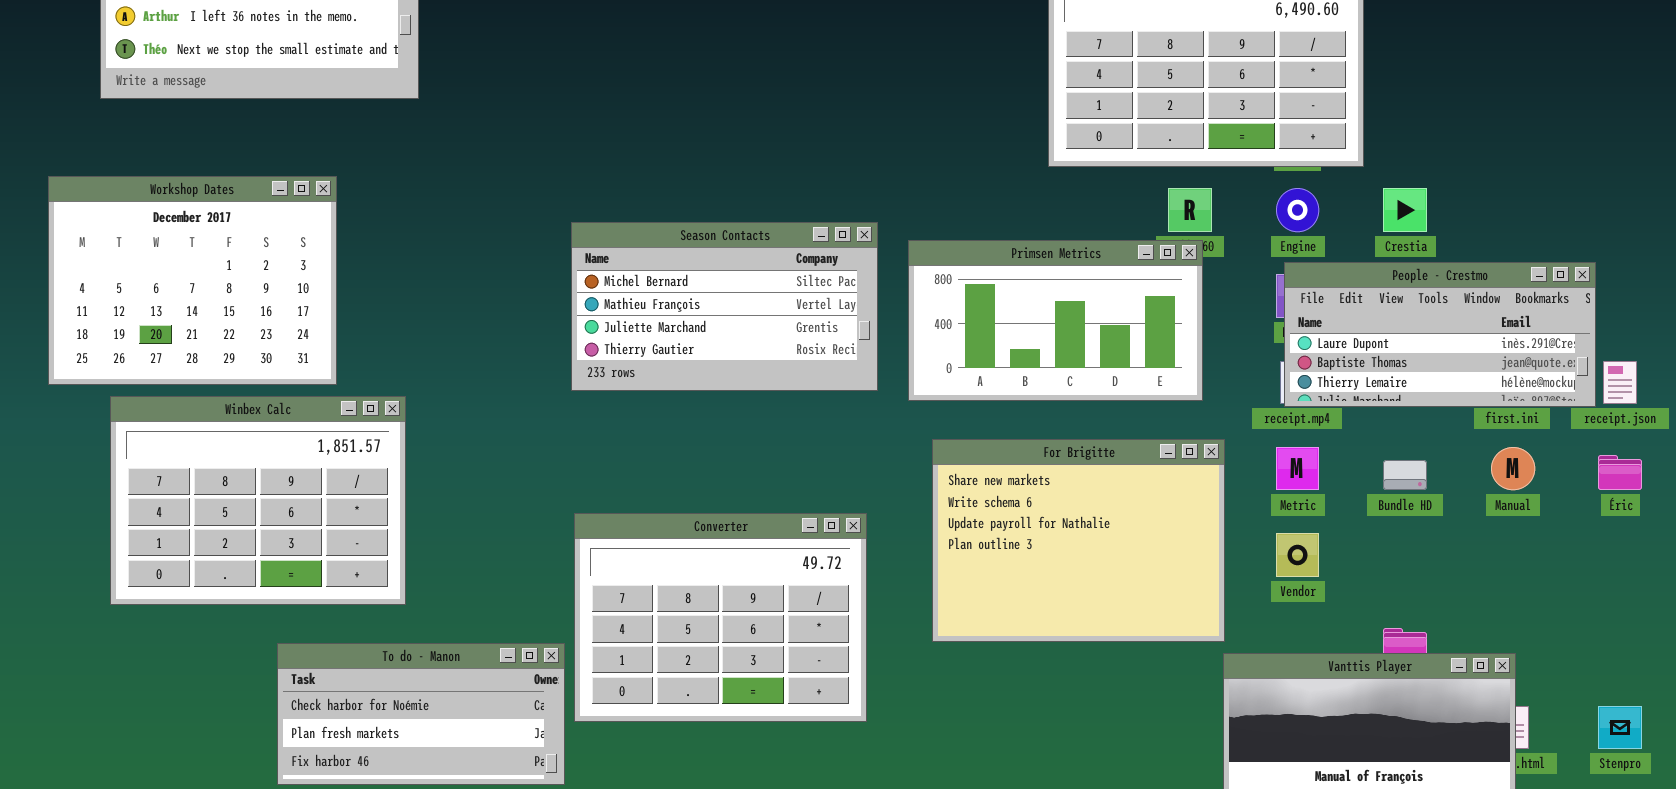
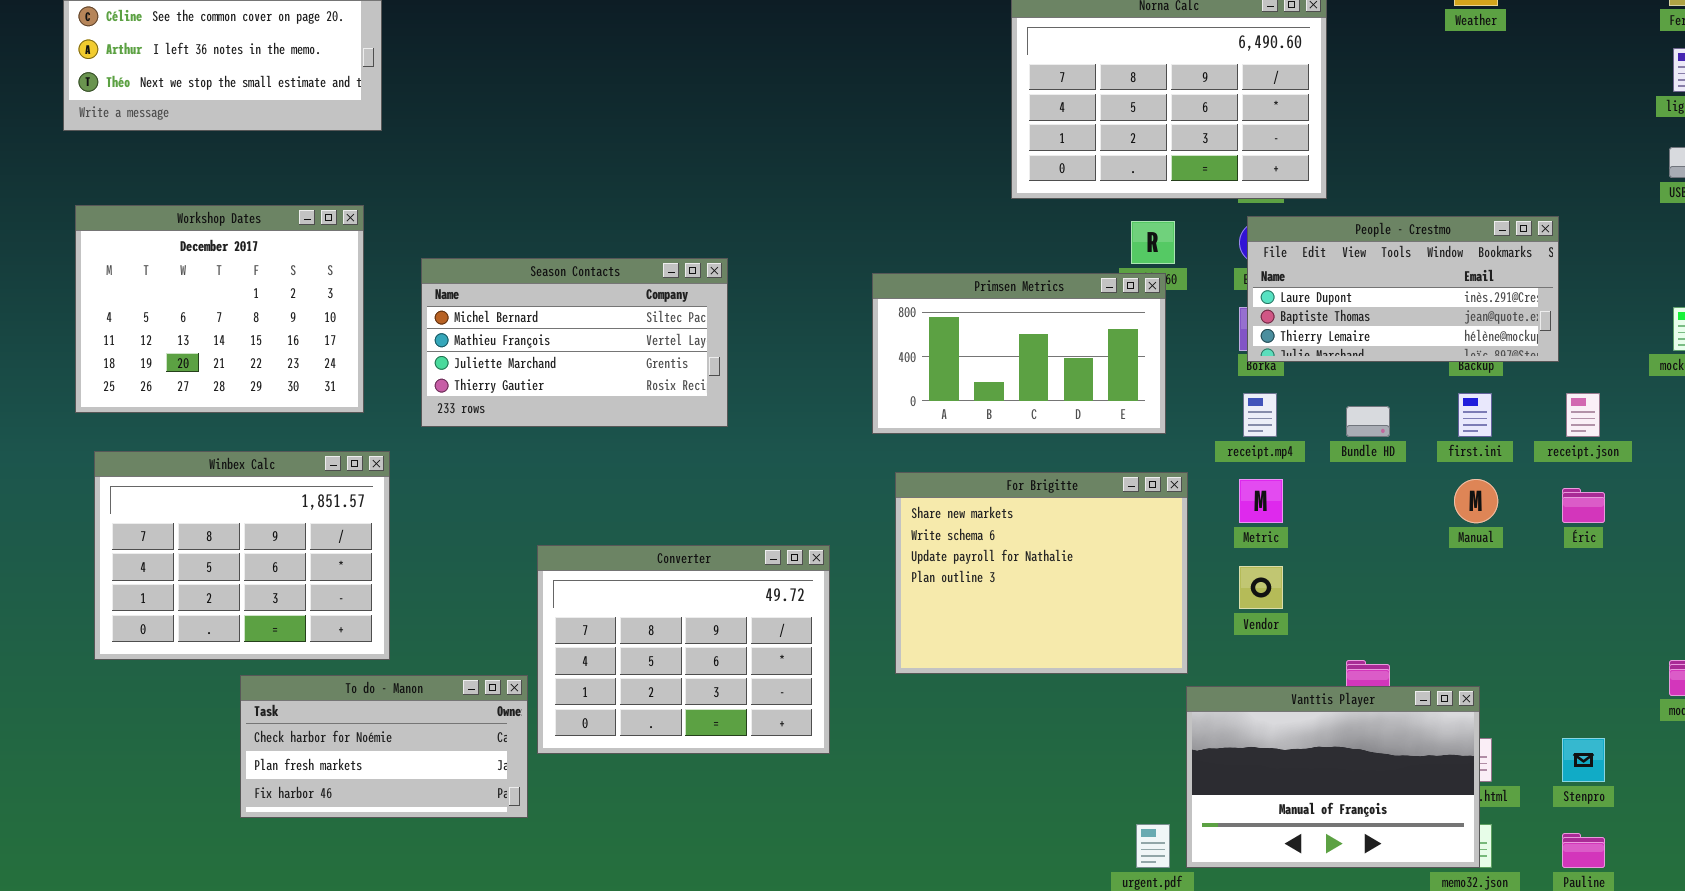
Workshop Dates: [48,176,337,385] -> [75,205,364,413], moved
Season Contacts: [571,222,878,391] -> [421,258,728,427], moved
People - Crestmo: [1284,262,1596,407] -> [1247,216,1559,362], moved
Winbex Calc: [110,396,406,605] -> [94,451,390,660], moved
Bundle HD: [1383,460,1427,490] -> [1346,406,1390,437], moved

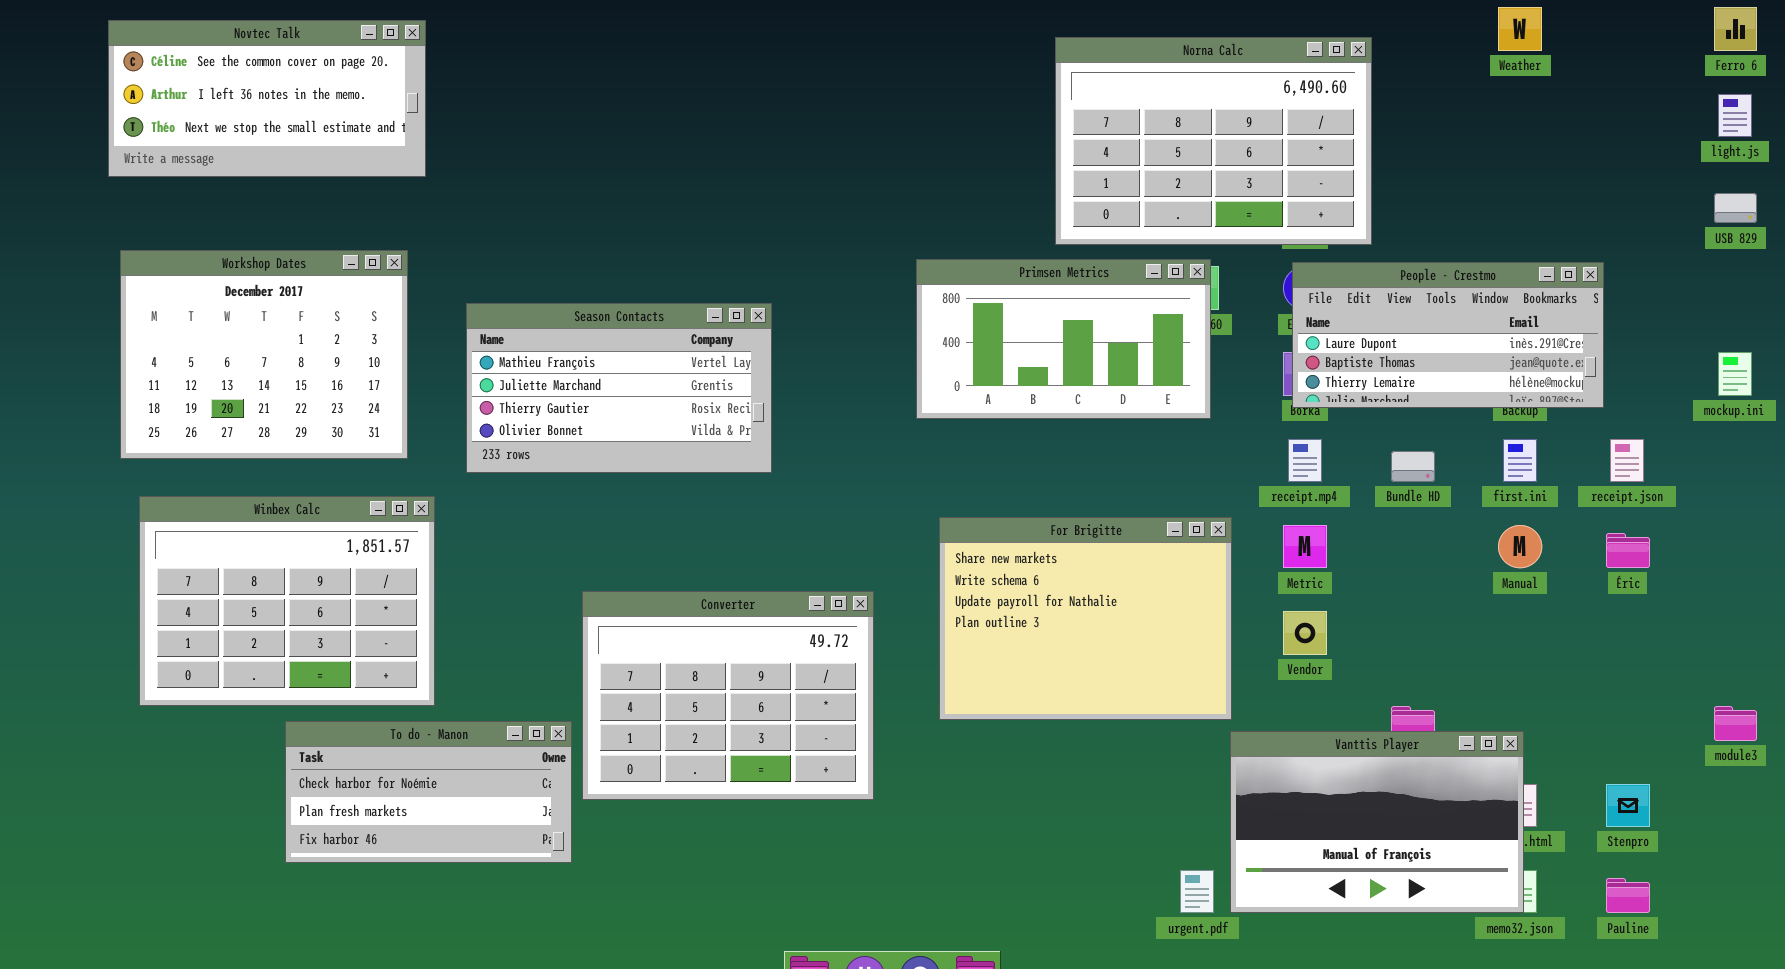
Season Contacts: [421,258,728,427] -> [466,303,772,473], scrolled down 1 row
Primsen Metrics: [872,273,1166,434] -> [916,259,1211,419], moved

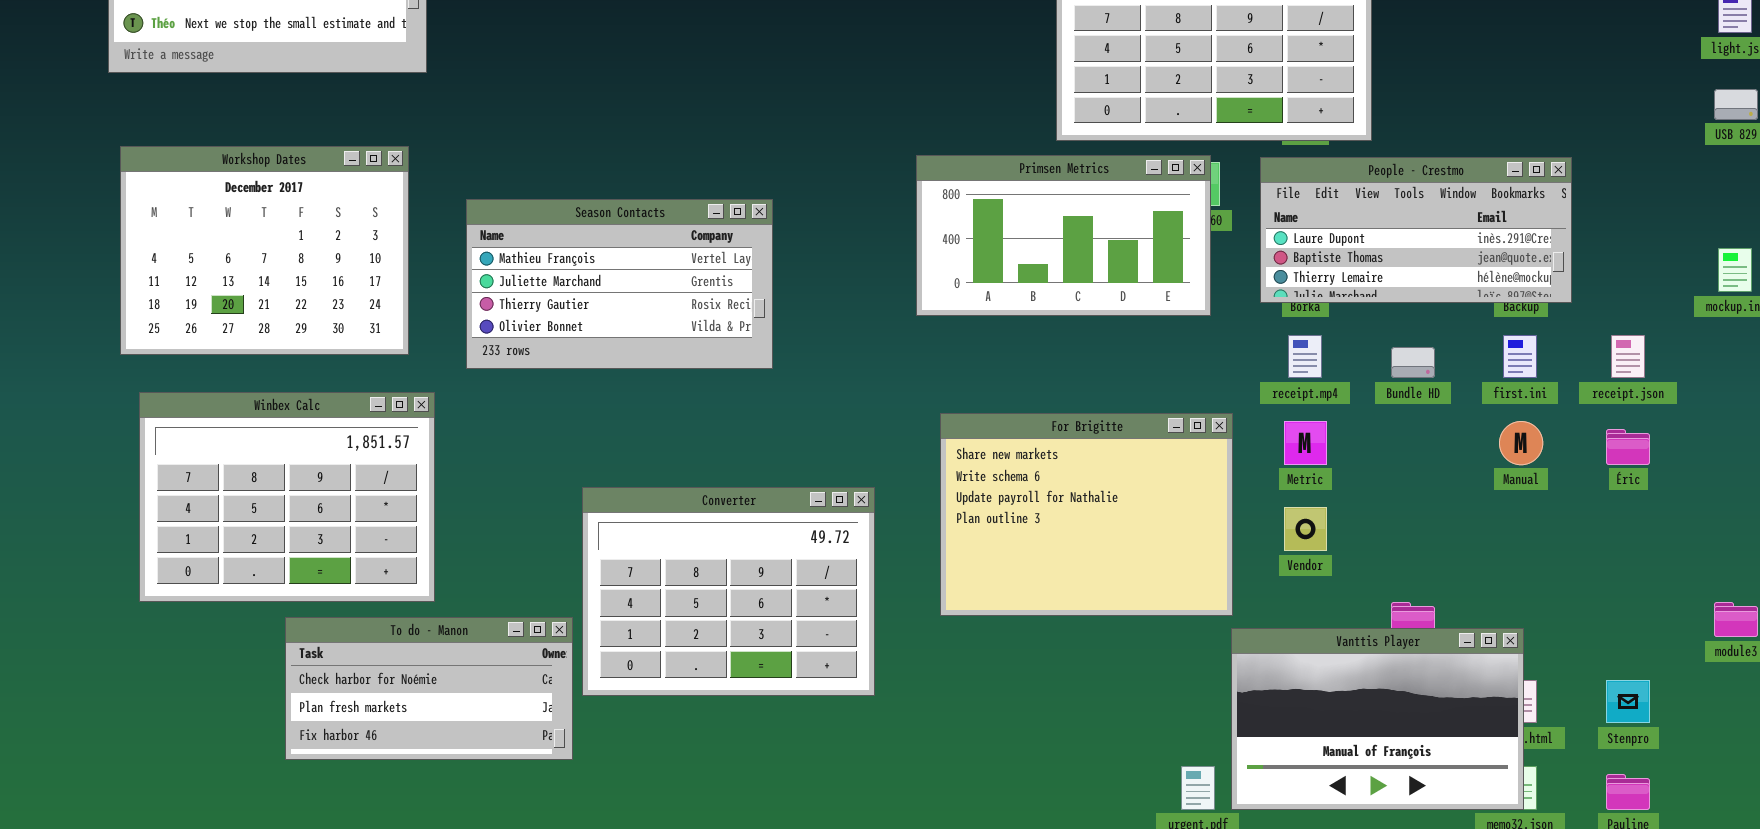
People - Crestmo: [1292,262,1604,408] -> [1260,157,1572,303], moved

